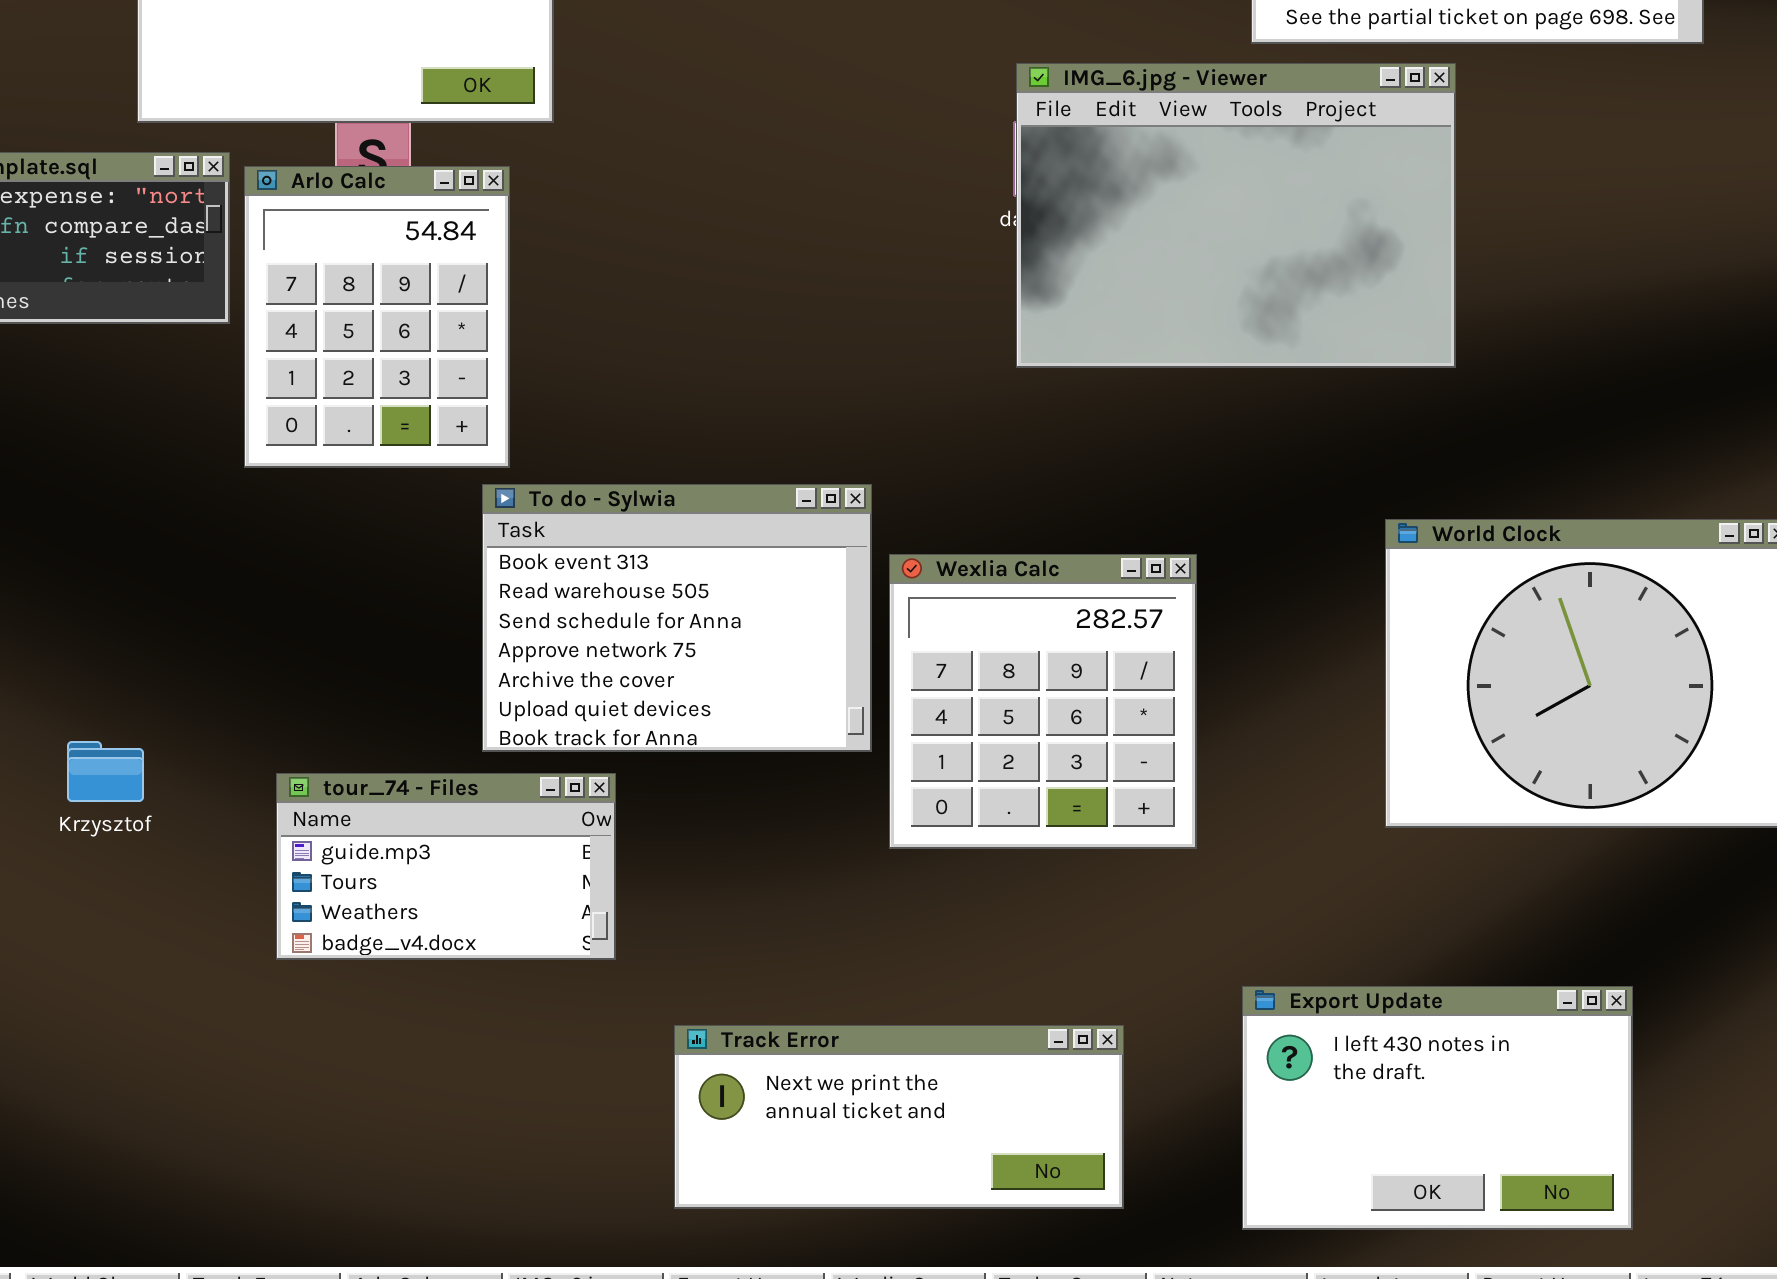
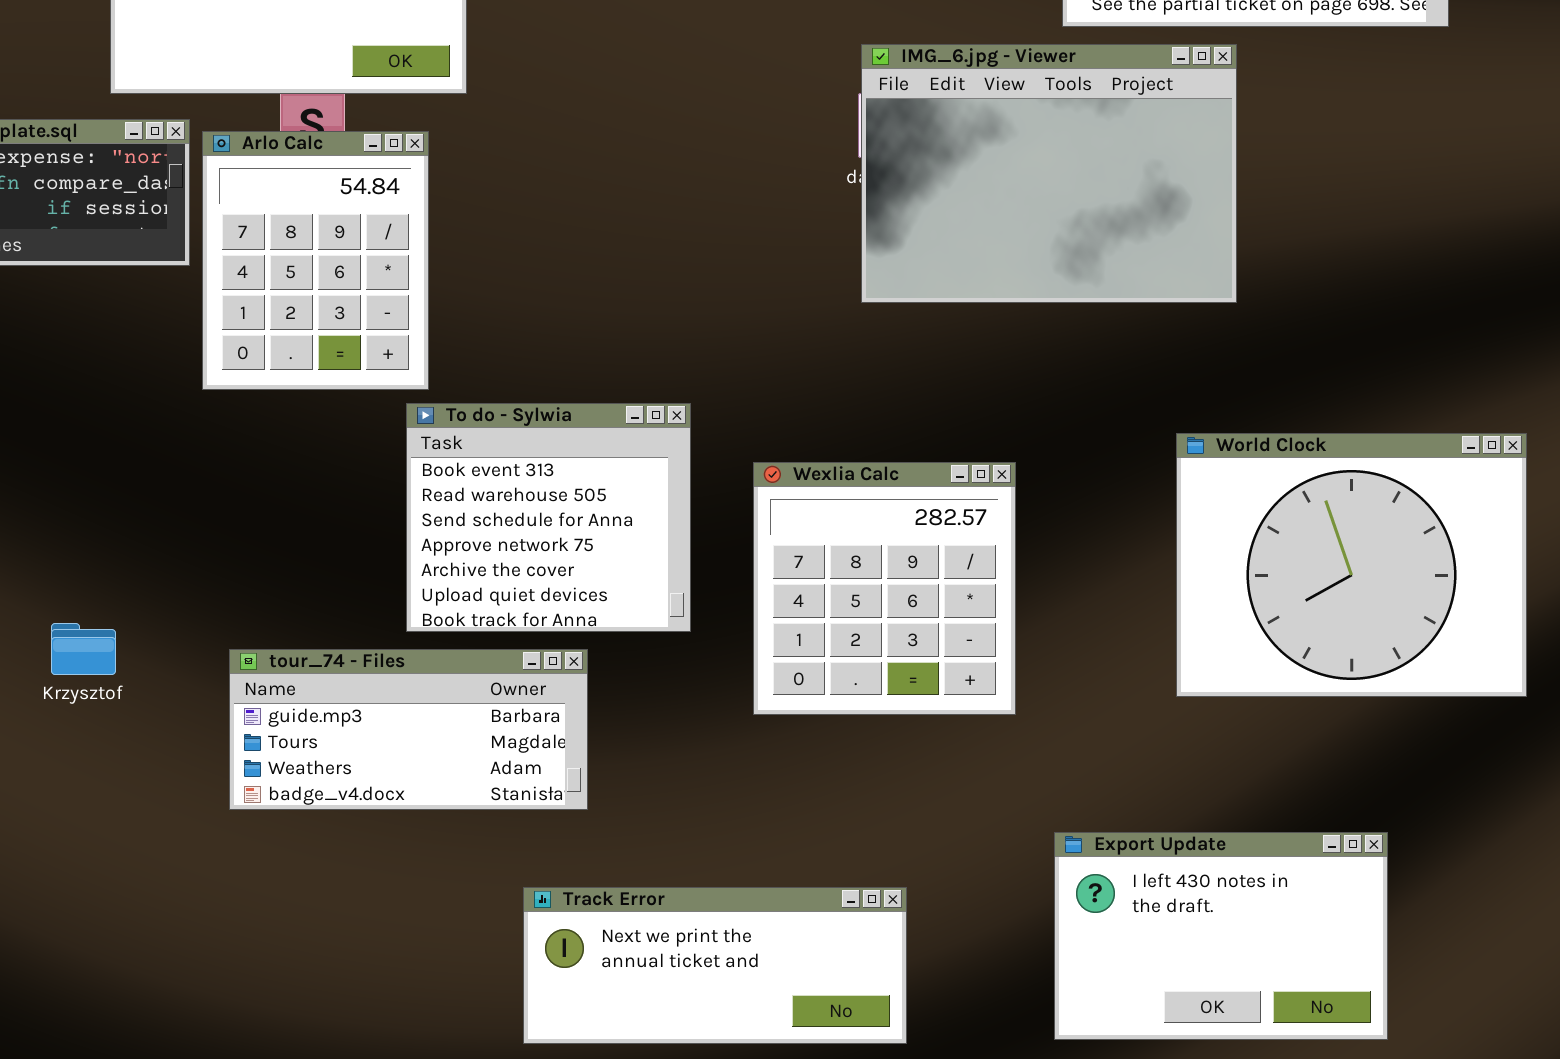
To do - Sylwia: [482,484,872,752] -> [406,403,691,632], resized
tour_74 - Files: [276,773,616,960] -> [229,649,588,810], resized
Track Error: [674,1025,1124,1209] -> [523,887,907,1044], moved

